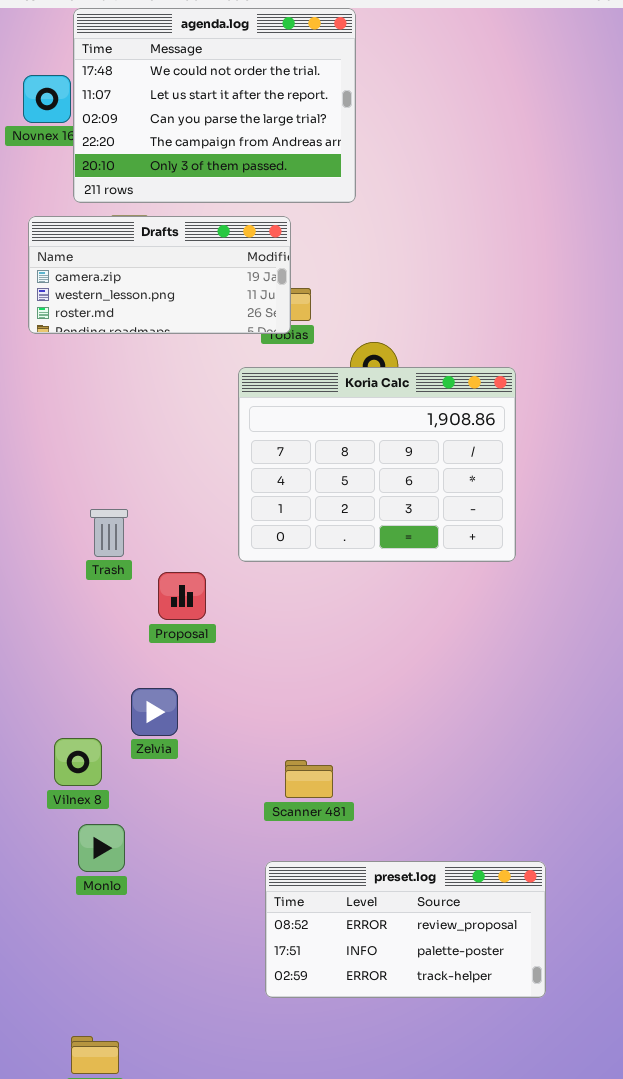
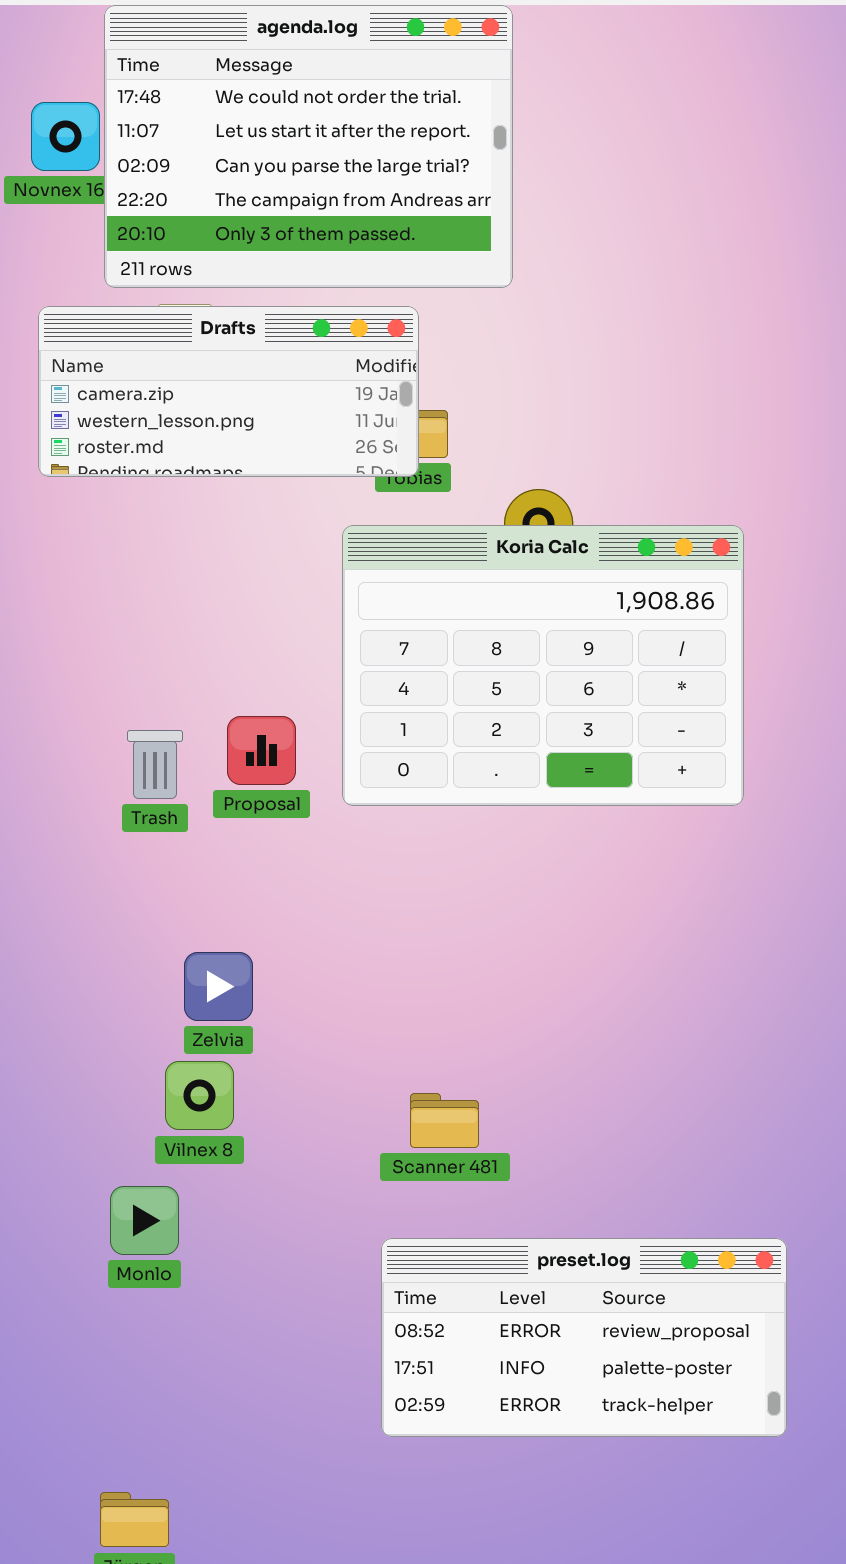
Proposal: [158,572,206,620] -> [227,716,296,785], moved
Zelvia: [131,688,178,736] -> [184,952,253,1021], moved
Vilnex 8: [54,738,102,786] -> [165,1061,234,1130], moved

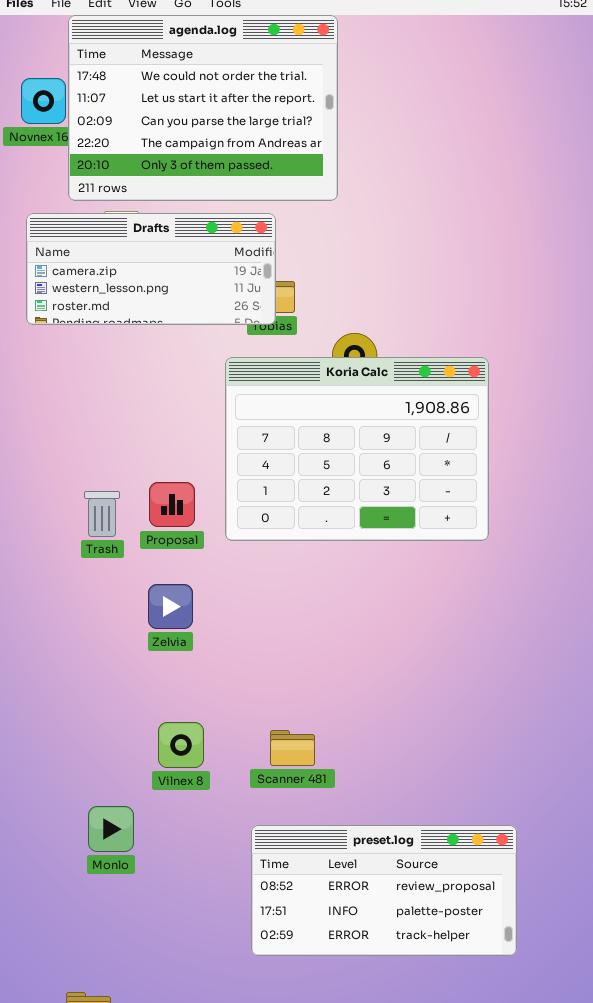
Zelvia: [184,952,253,1021] -> [148,584,193,629], moved
Vilnex 8: [165,1061,234,1130] -> [158,722,204,768], moved
Monlo: [110,1186,179,1255] -> [88,806,134,852], moved

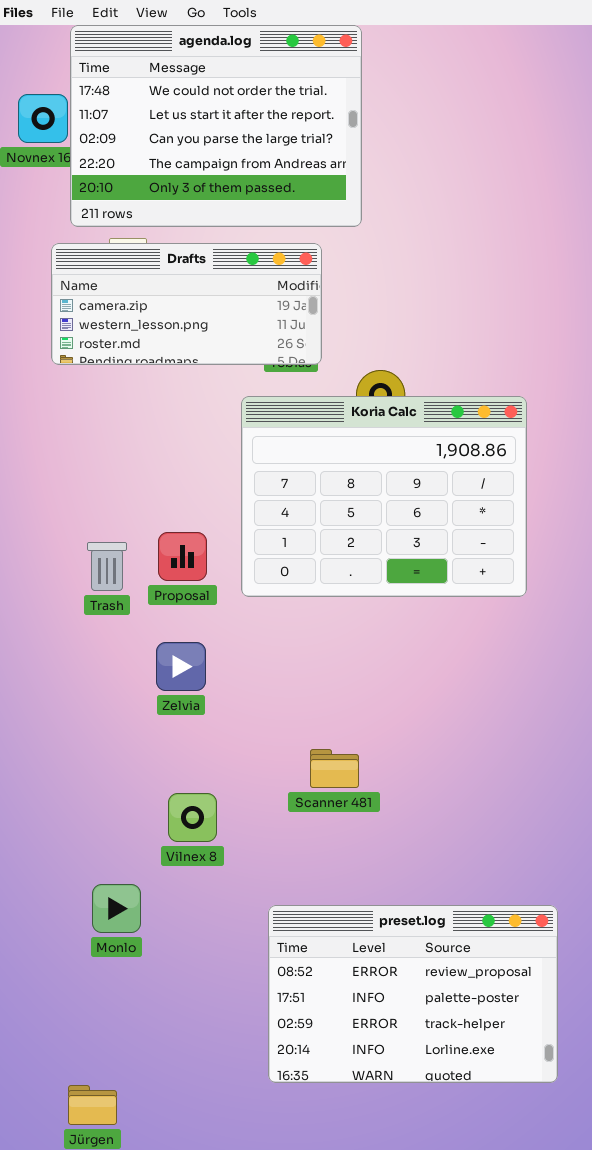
Drafts: [26,213,276,325] -> [51,243,322,365], moved
Scanner 481: [270,730,315,766] -> [310,749,359,788], moved
preset.log: [251,825,517,956] -> [268,905,558,1083], resized

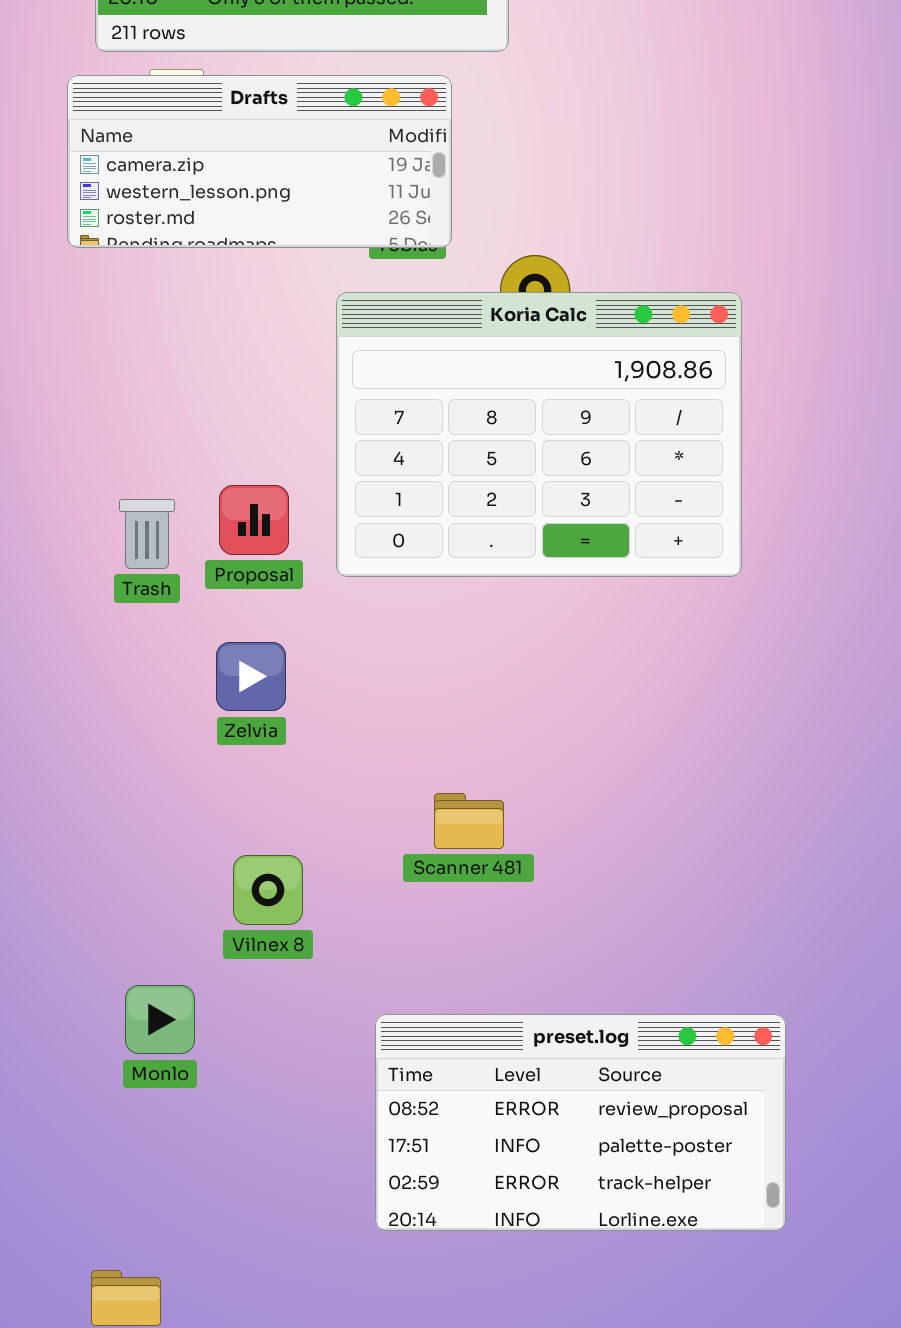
preset.log: [268,905,558,1083] -> [375,1014,786,1231], resized

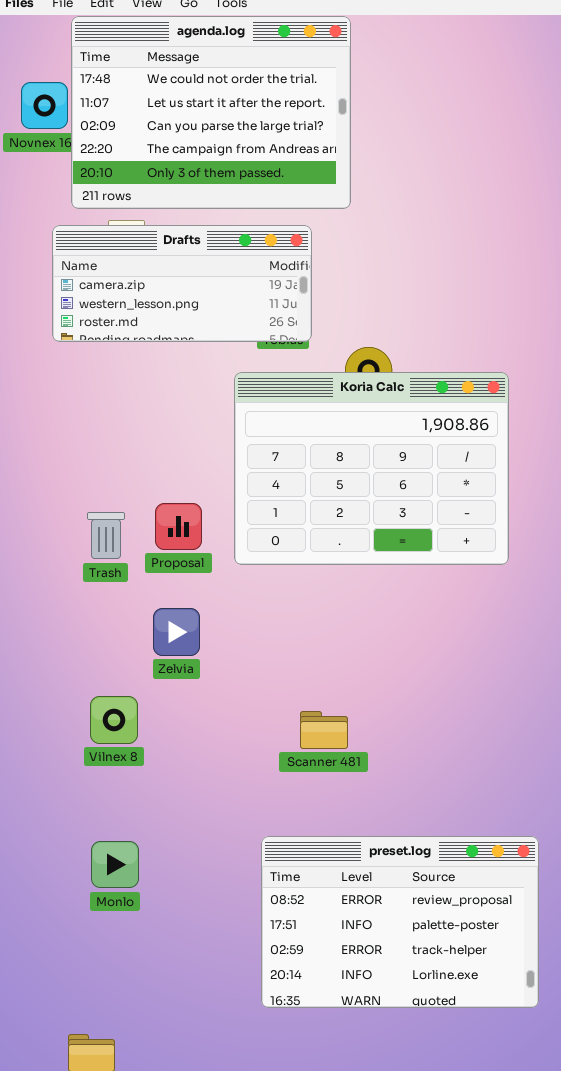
Vilnex 8: [233,855,303,925] -> [90,696,138,744], moved
preset.log: [375,1014,786,1231] -> [261,836,539,1008], resized

